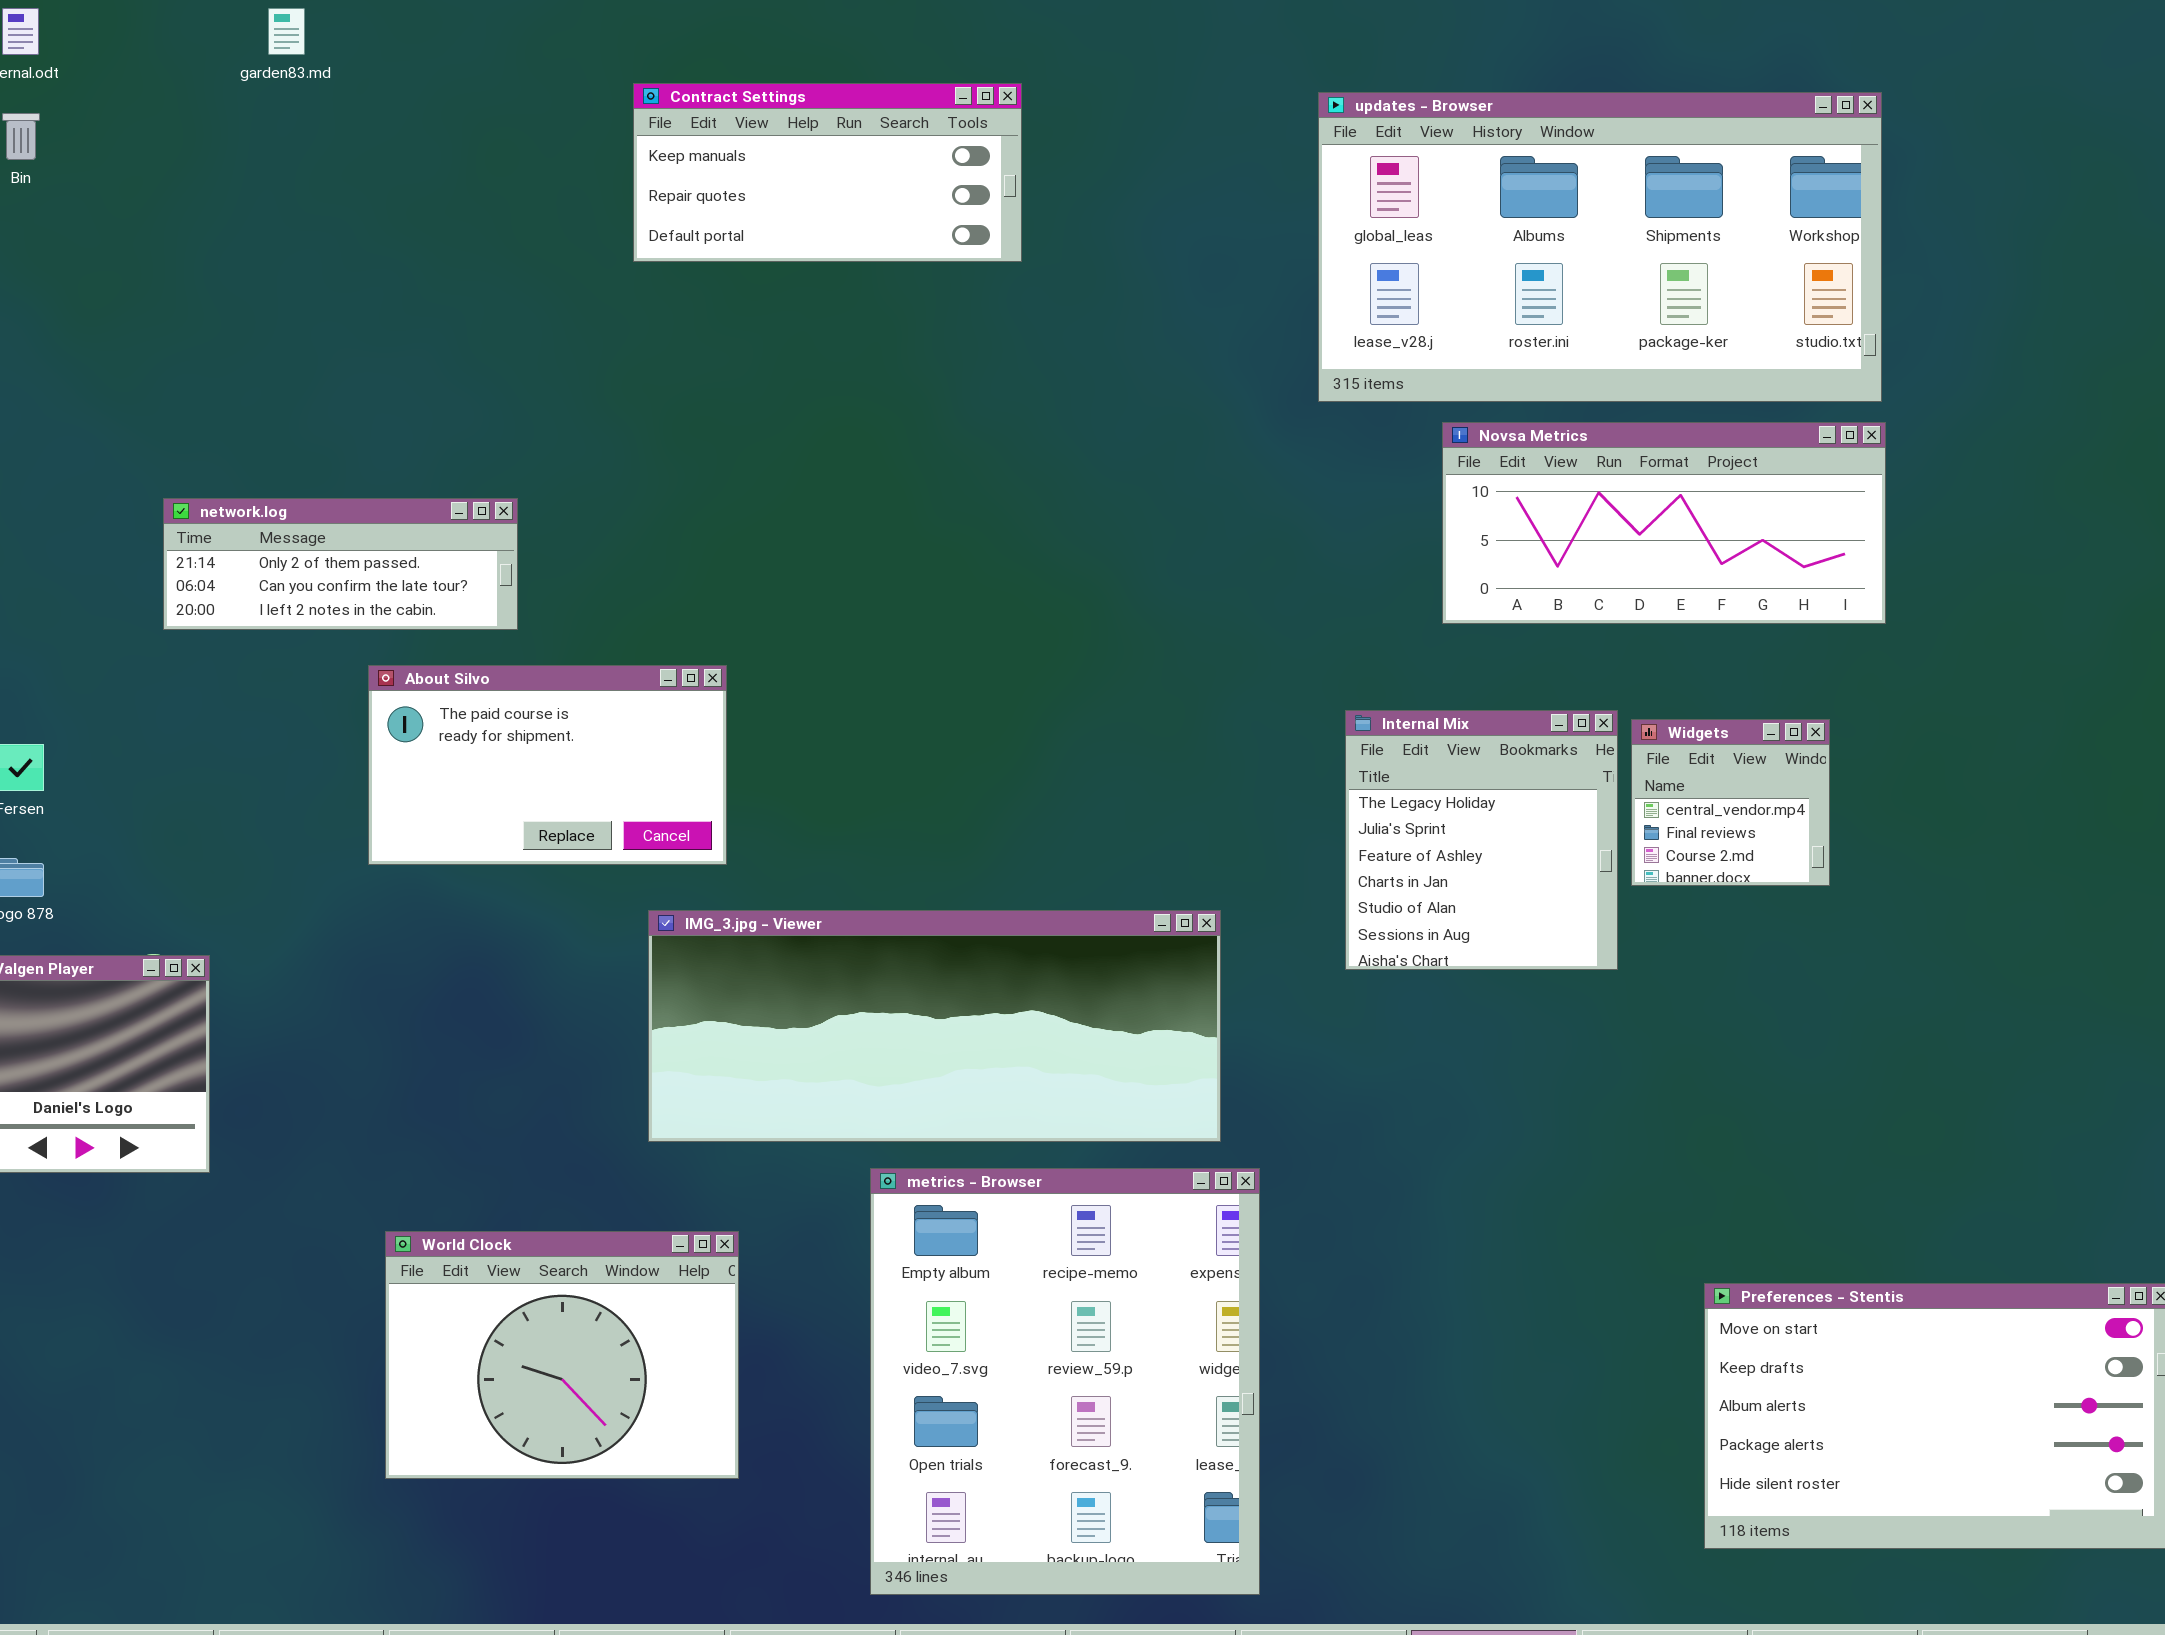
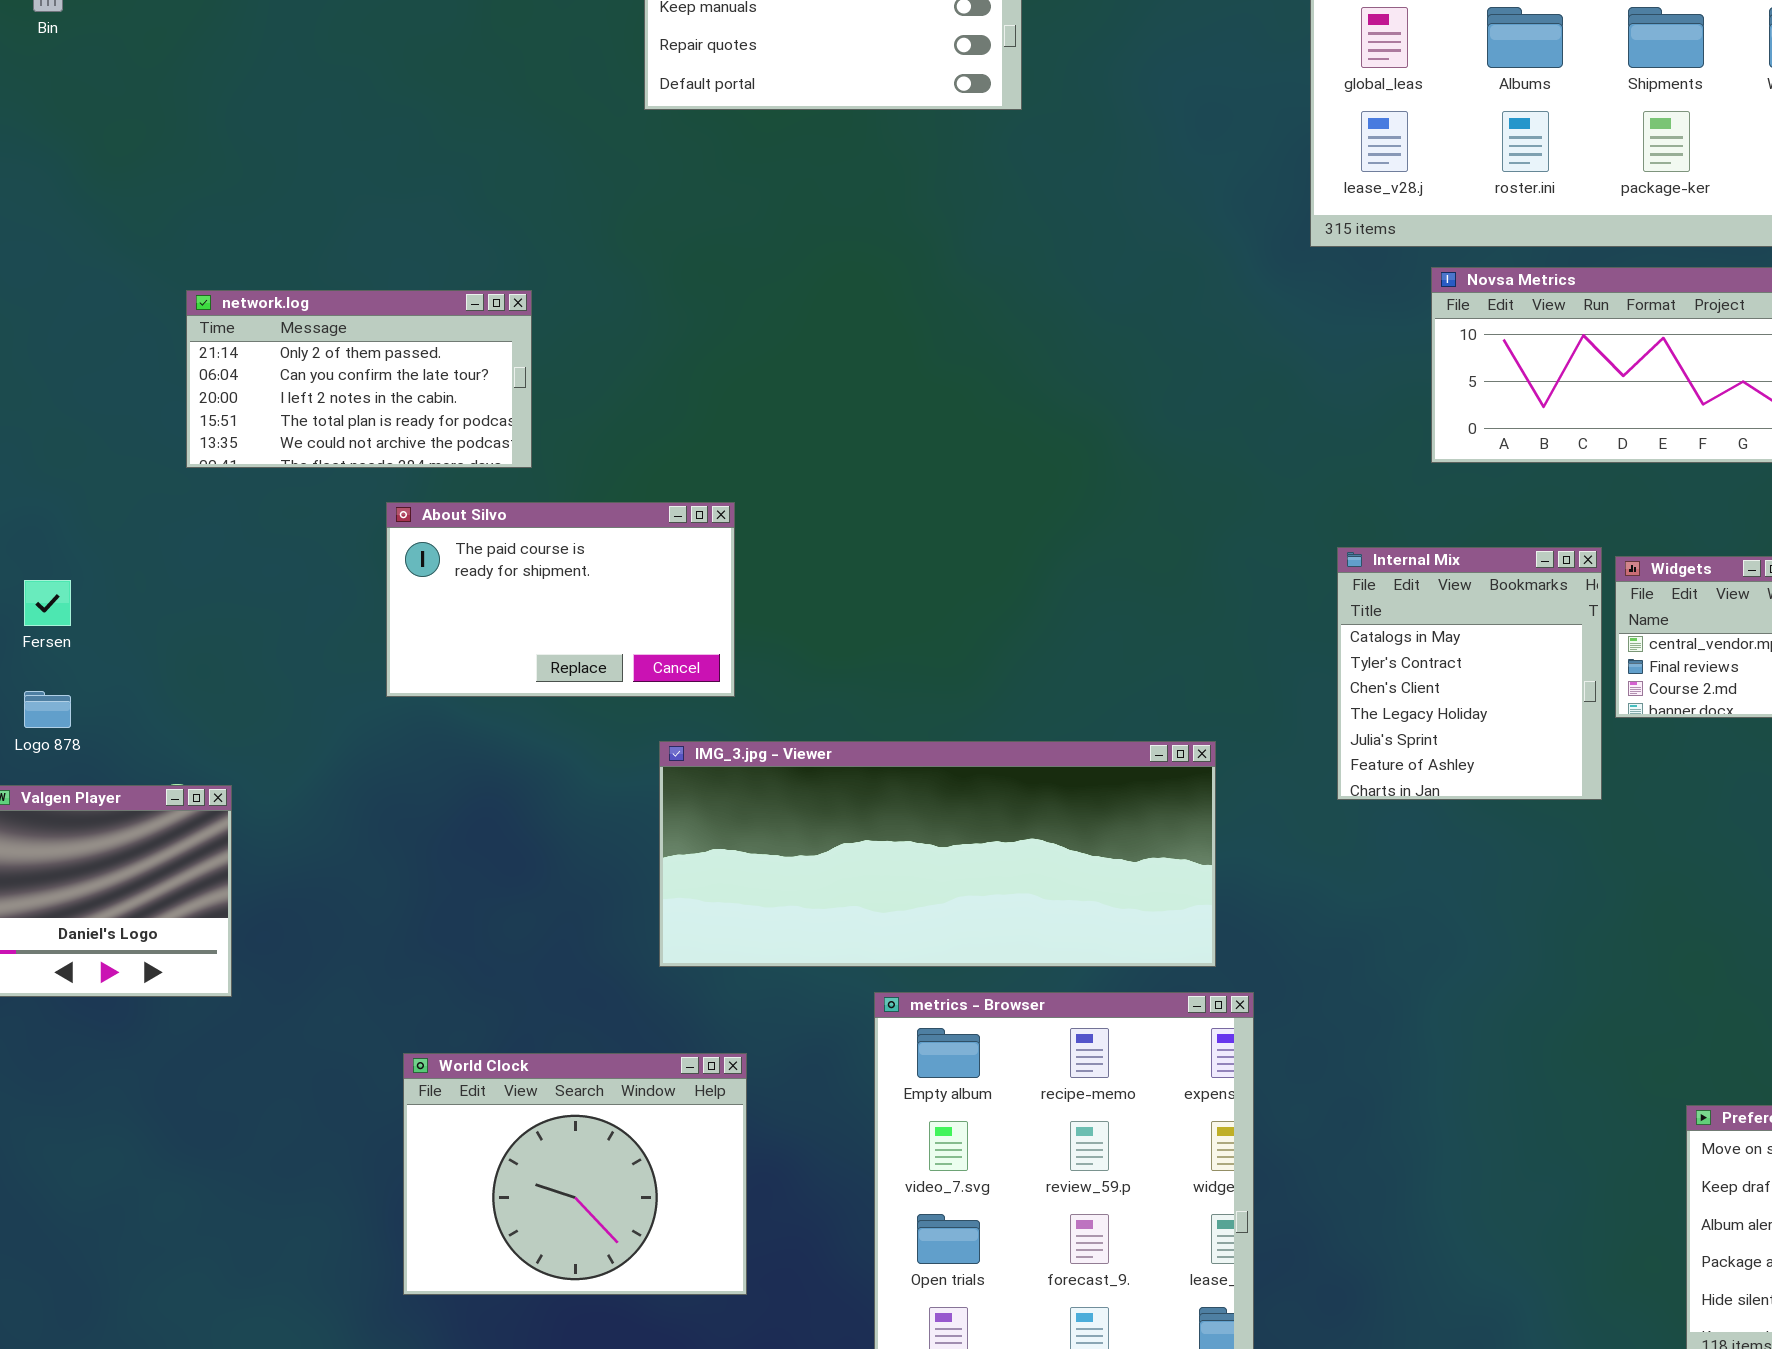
network.log: [163,498,518,630] -> [186,290,532,468], resized
Internal Mix: [1345,710,1618,970] -> [1337,547,1602,800], scrolled up 3 rows

